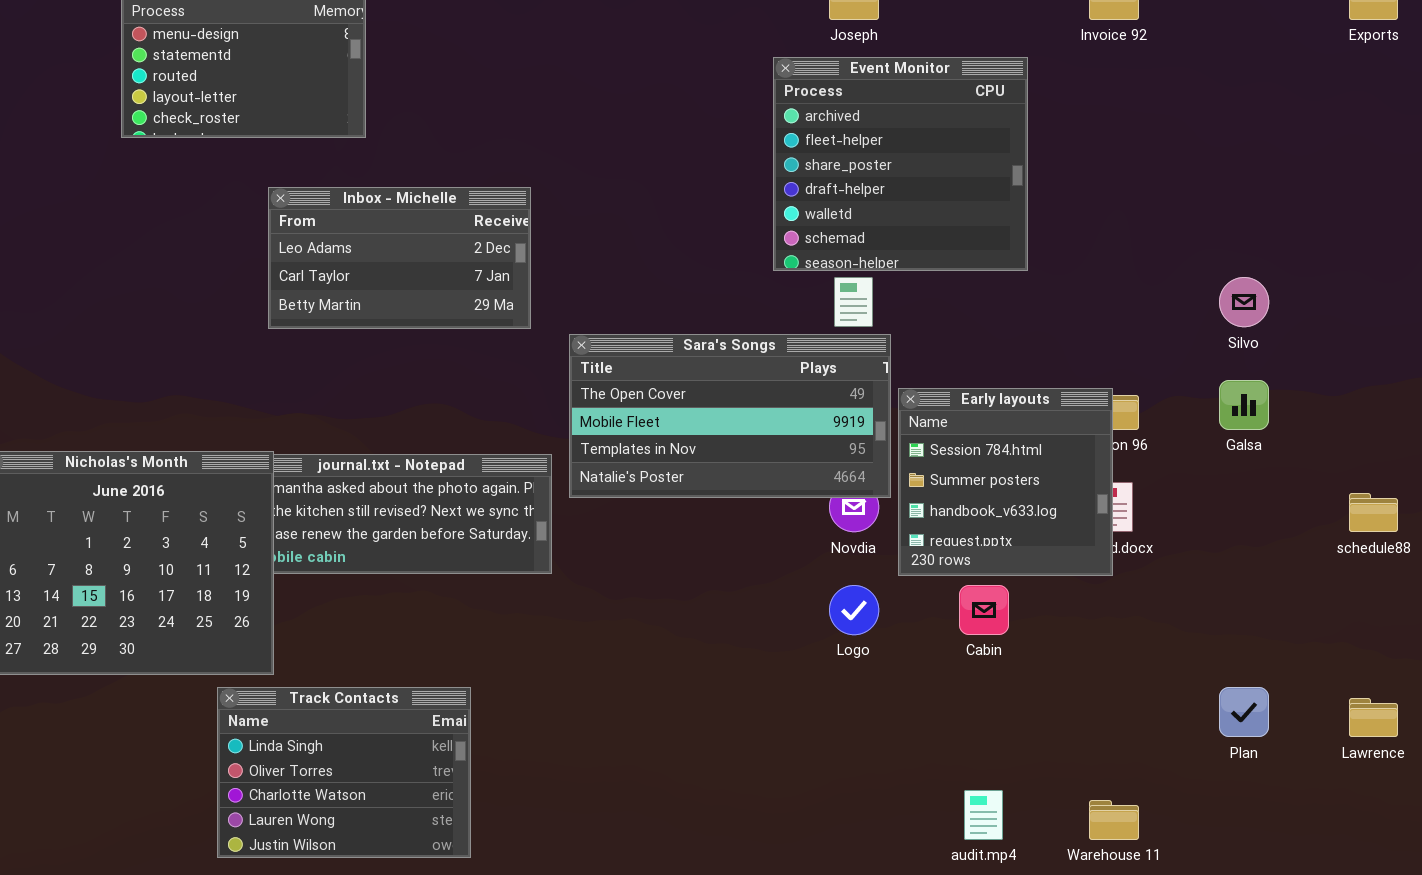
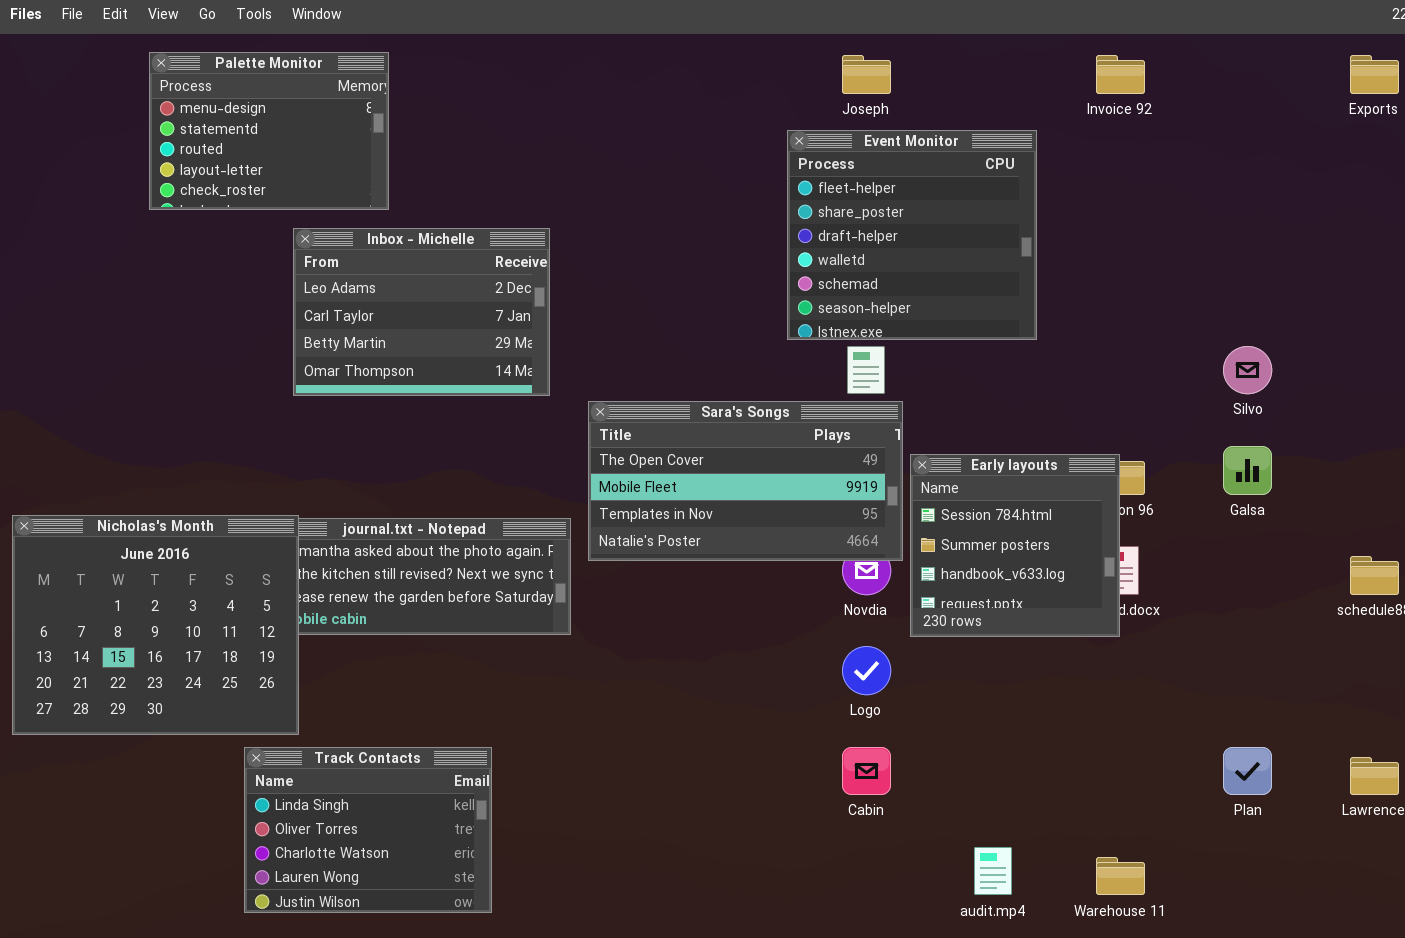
Event Monitor: [773,57,1028,271] -> [787,130,1037,340], scrolled down 1 row
Inbox - Michelle: [268,187,531,329] -> [293,228,550,396], resized
Cabin: [959,585,1009,635] -> [842,747,891,795], moved

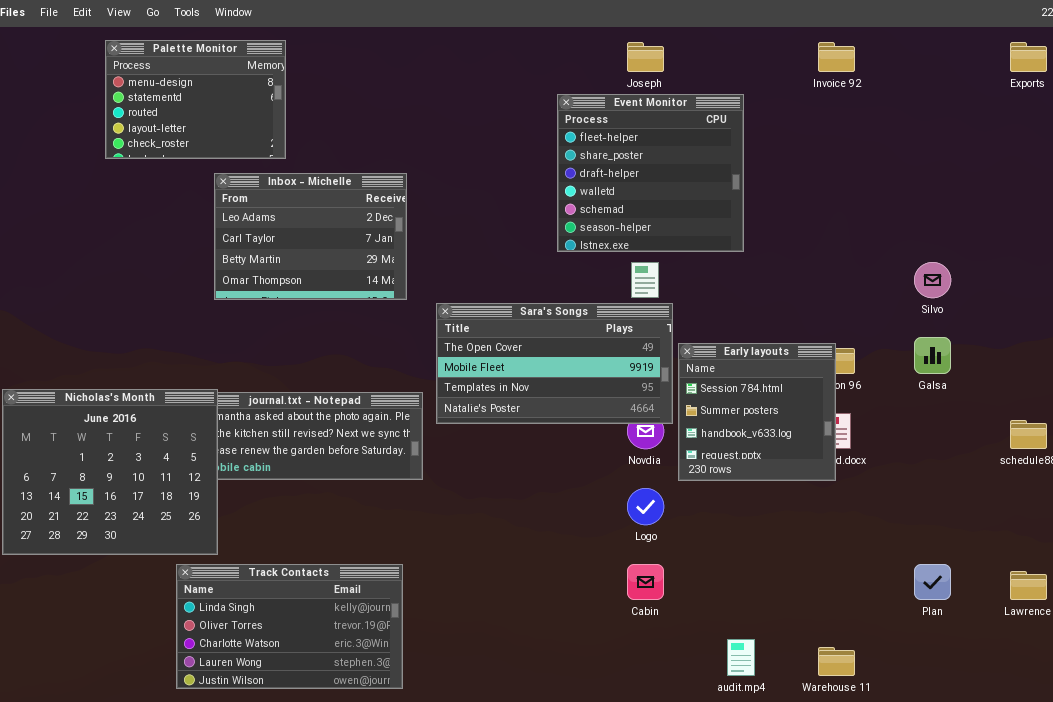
Event Monitor: [787,130,1037,340] -> [557,94,744,252], moved
Track Contacts: [244,747,492,913] -> [176,564,403,689], resized

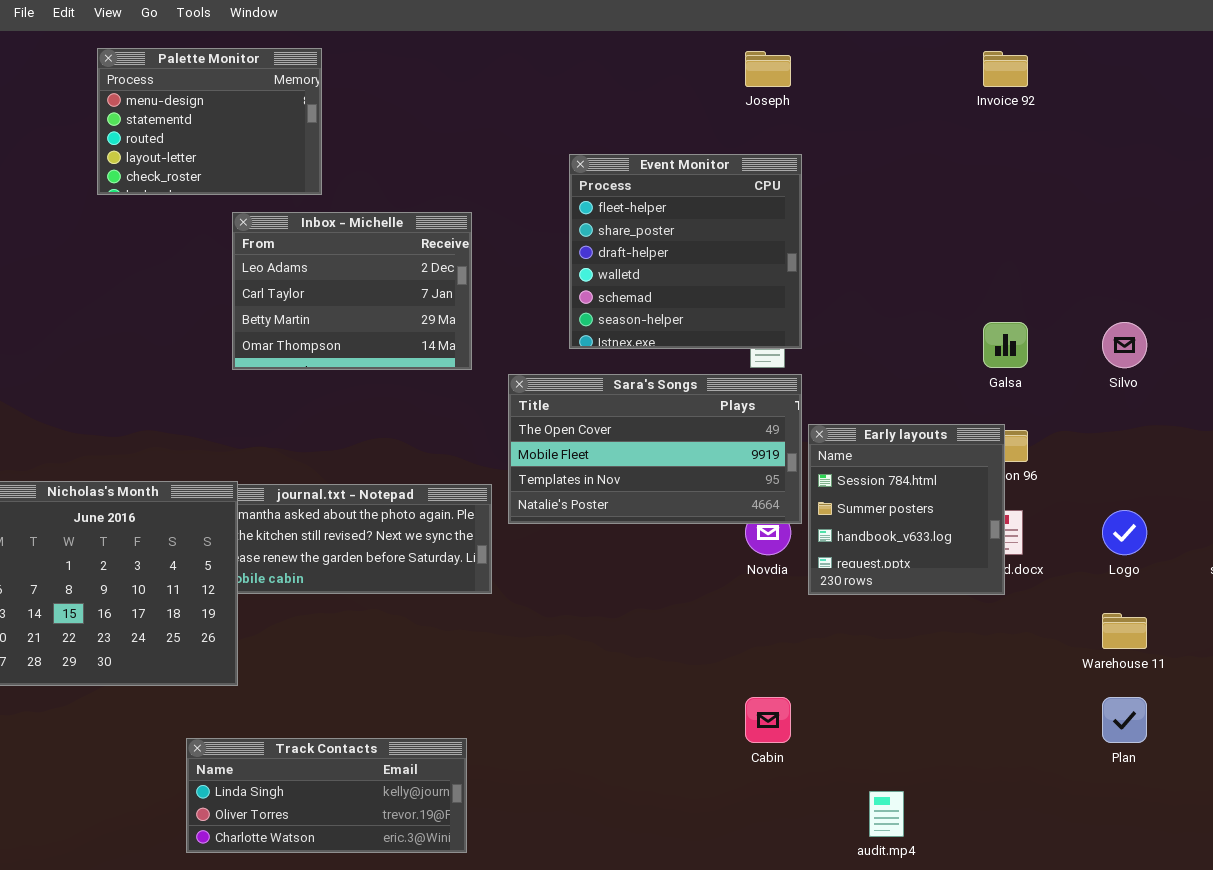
Event Monitor: [557,94,744,252] -> [569,154,802,349], moved
Galsa: [914,337,951,374] -> [983,322,1028,368], moved
Logo: [627,488,664,525] -> [1102,510,1147,555], moved
Track Contacts: [176,564,403,689] -> [186,738,467,853], resized
Warehouse 11: [818,647,855,676] -> [1102,613,1147,649], moved

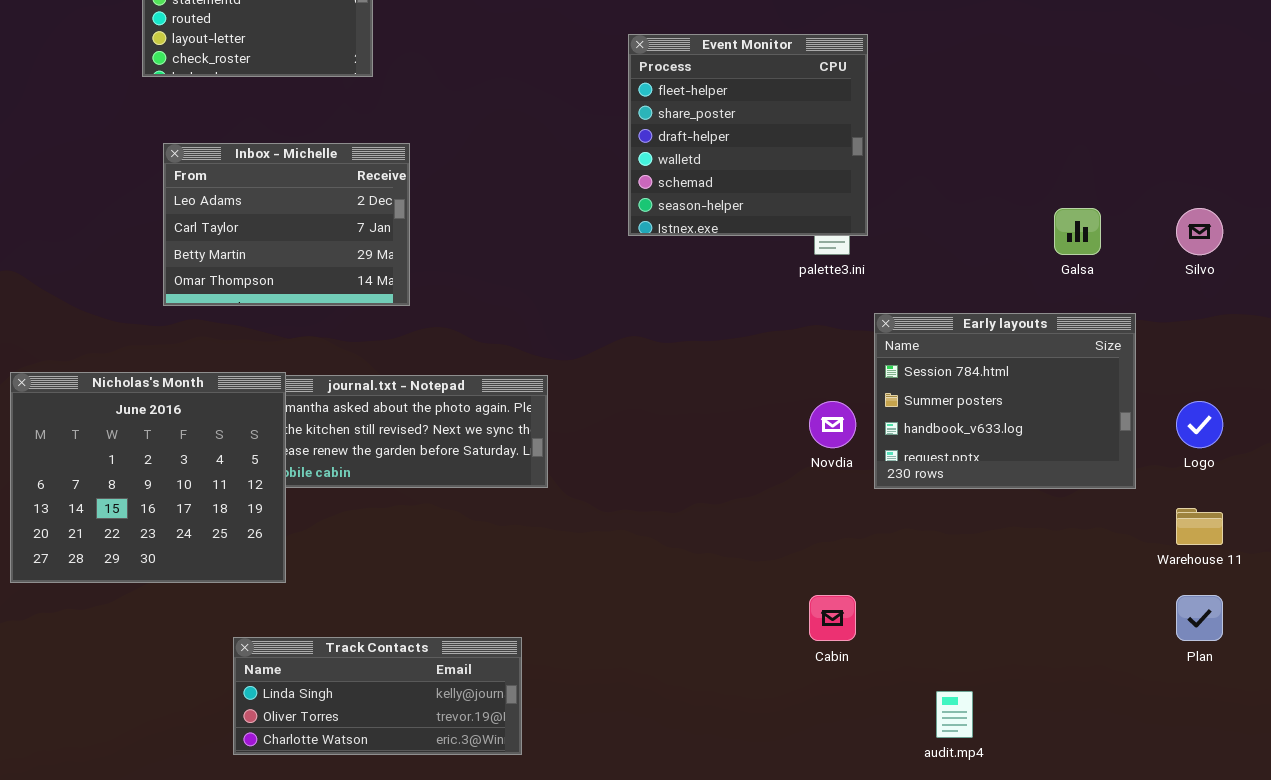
Inbox - Michelle: [232,212,472,370] -> [163,143,410,306], moved
Sara's Songs: [508,374,802,524] -> none, closed
Early layouts: [808,424,1005,595] -> [874,313,1136,489], resized

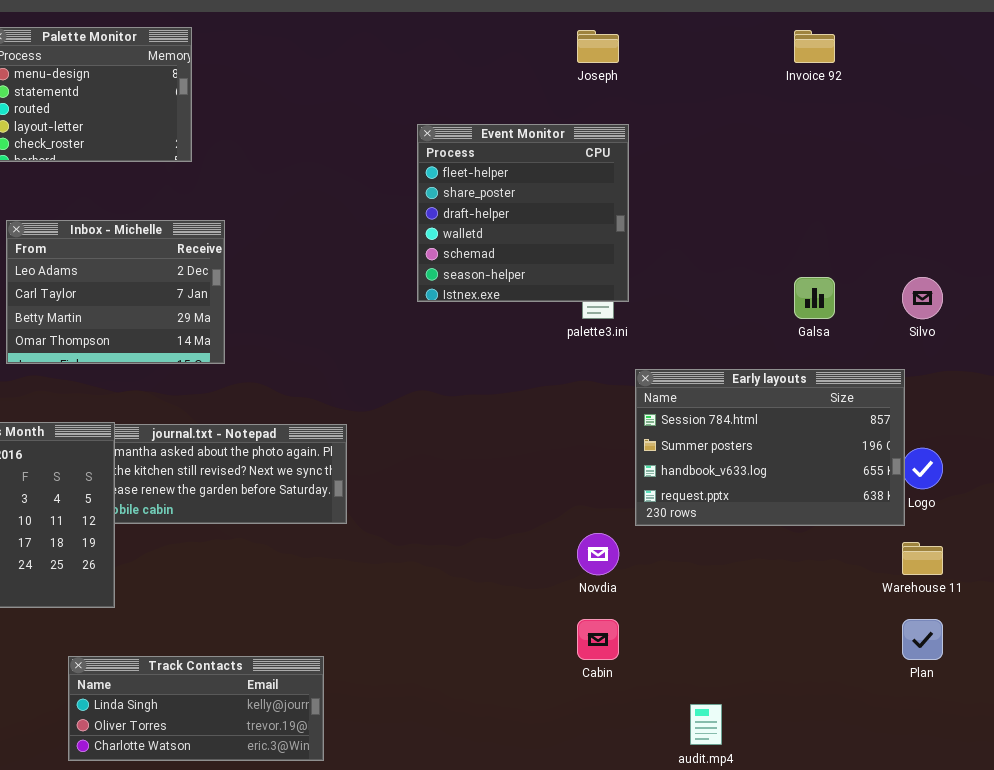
Early layouts: [874,313,1136,489] -> [635,369,905,526], resized
Novdia: [809,401,856,448] -> [577,533,619,575], moved

